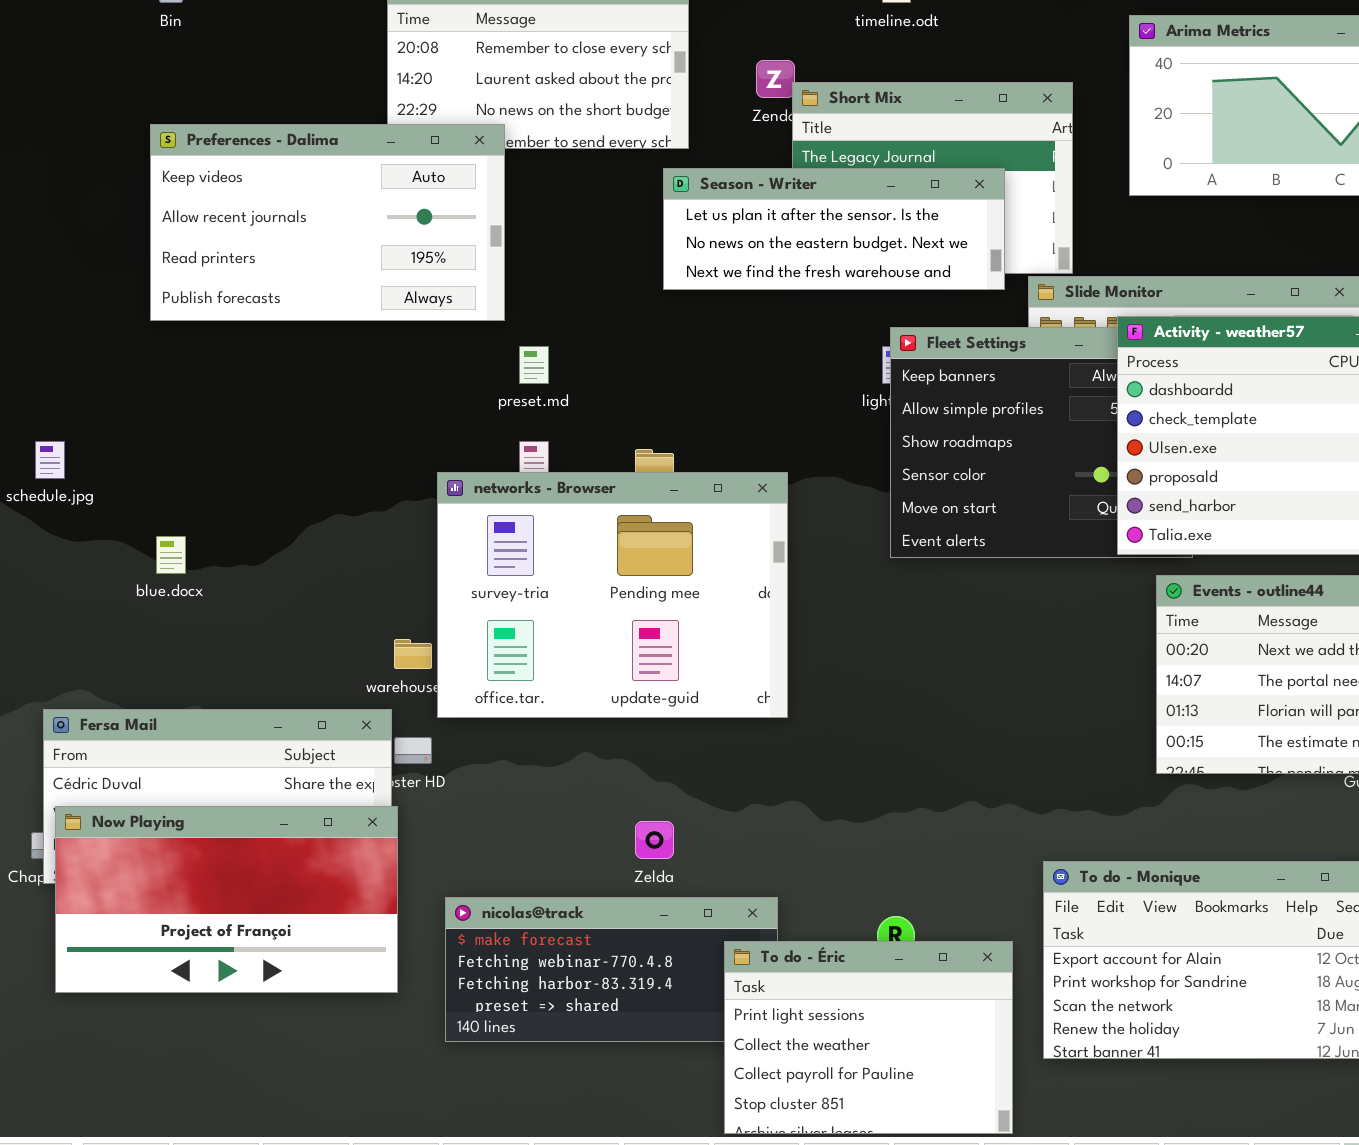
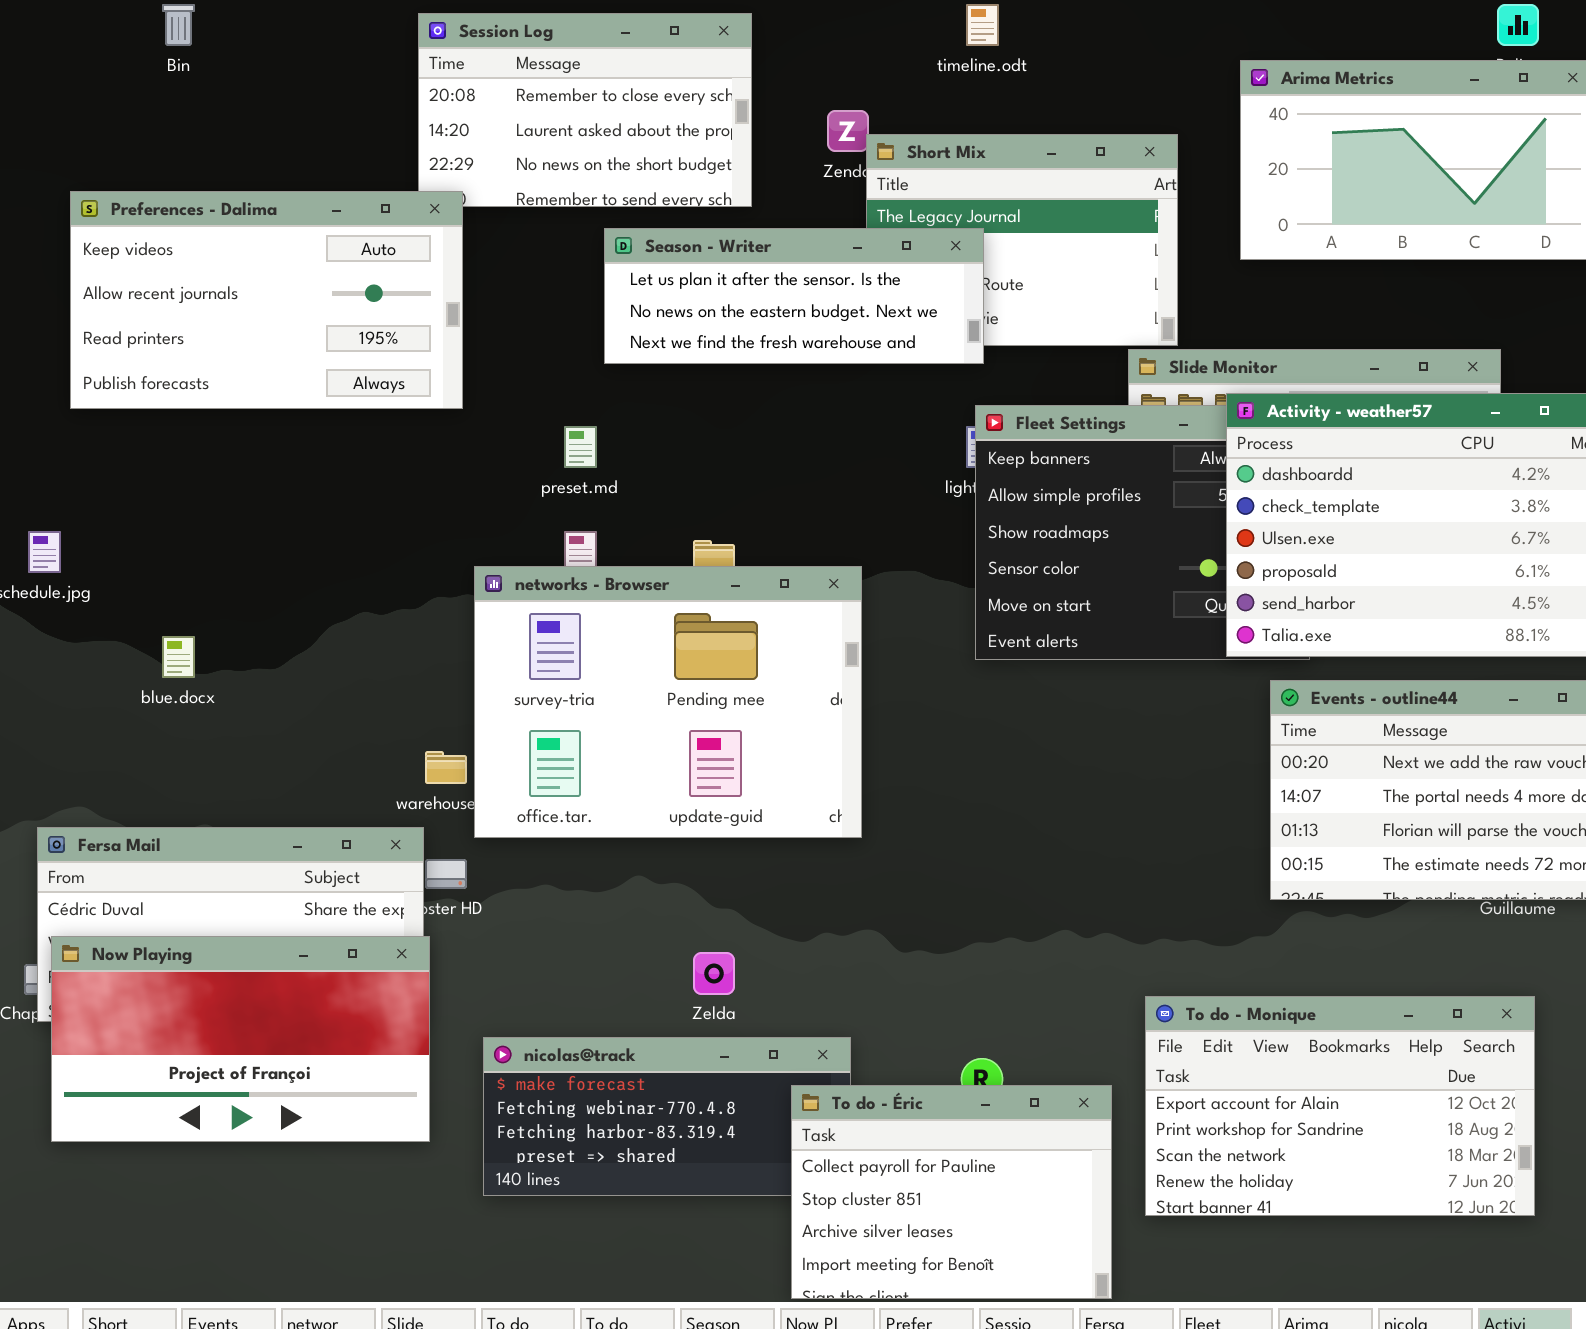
Preferences - Dalima: [150,124,505,321] -> [70,191,463,409], moved
Season - Writer: [663,168,1005,290] -> [604,228,984,364], moved
To do - Éric: [724,941,1013,1134] -> [791,1085,1112,1299], scrolled down 2 rows

